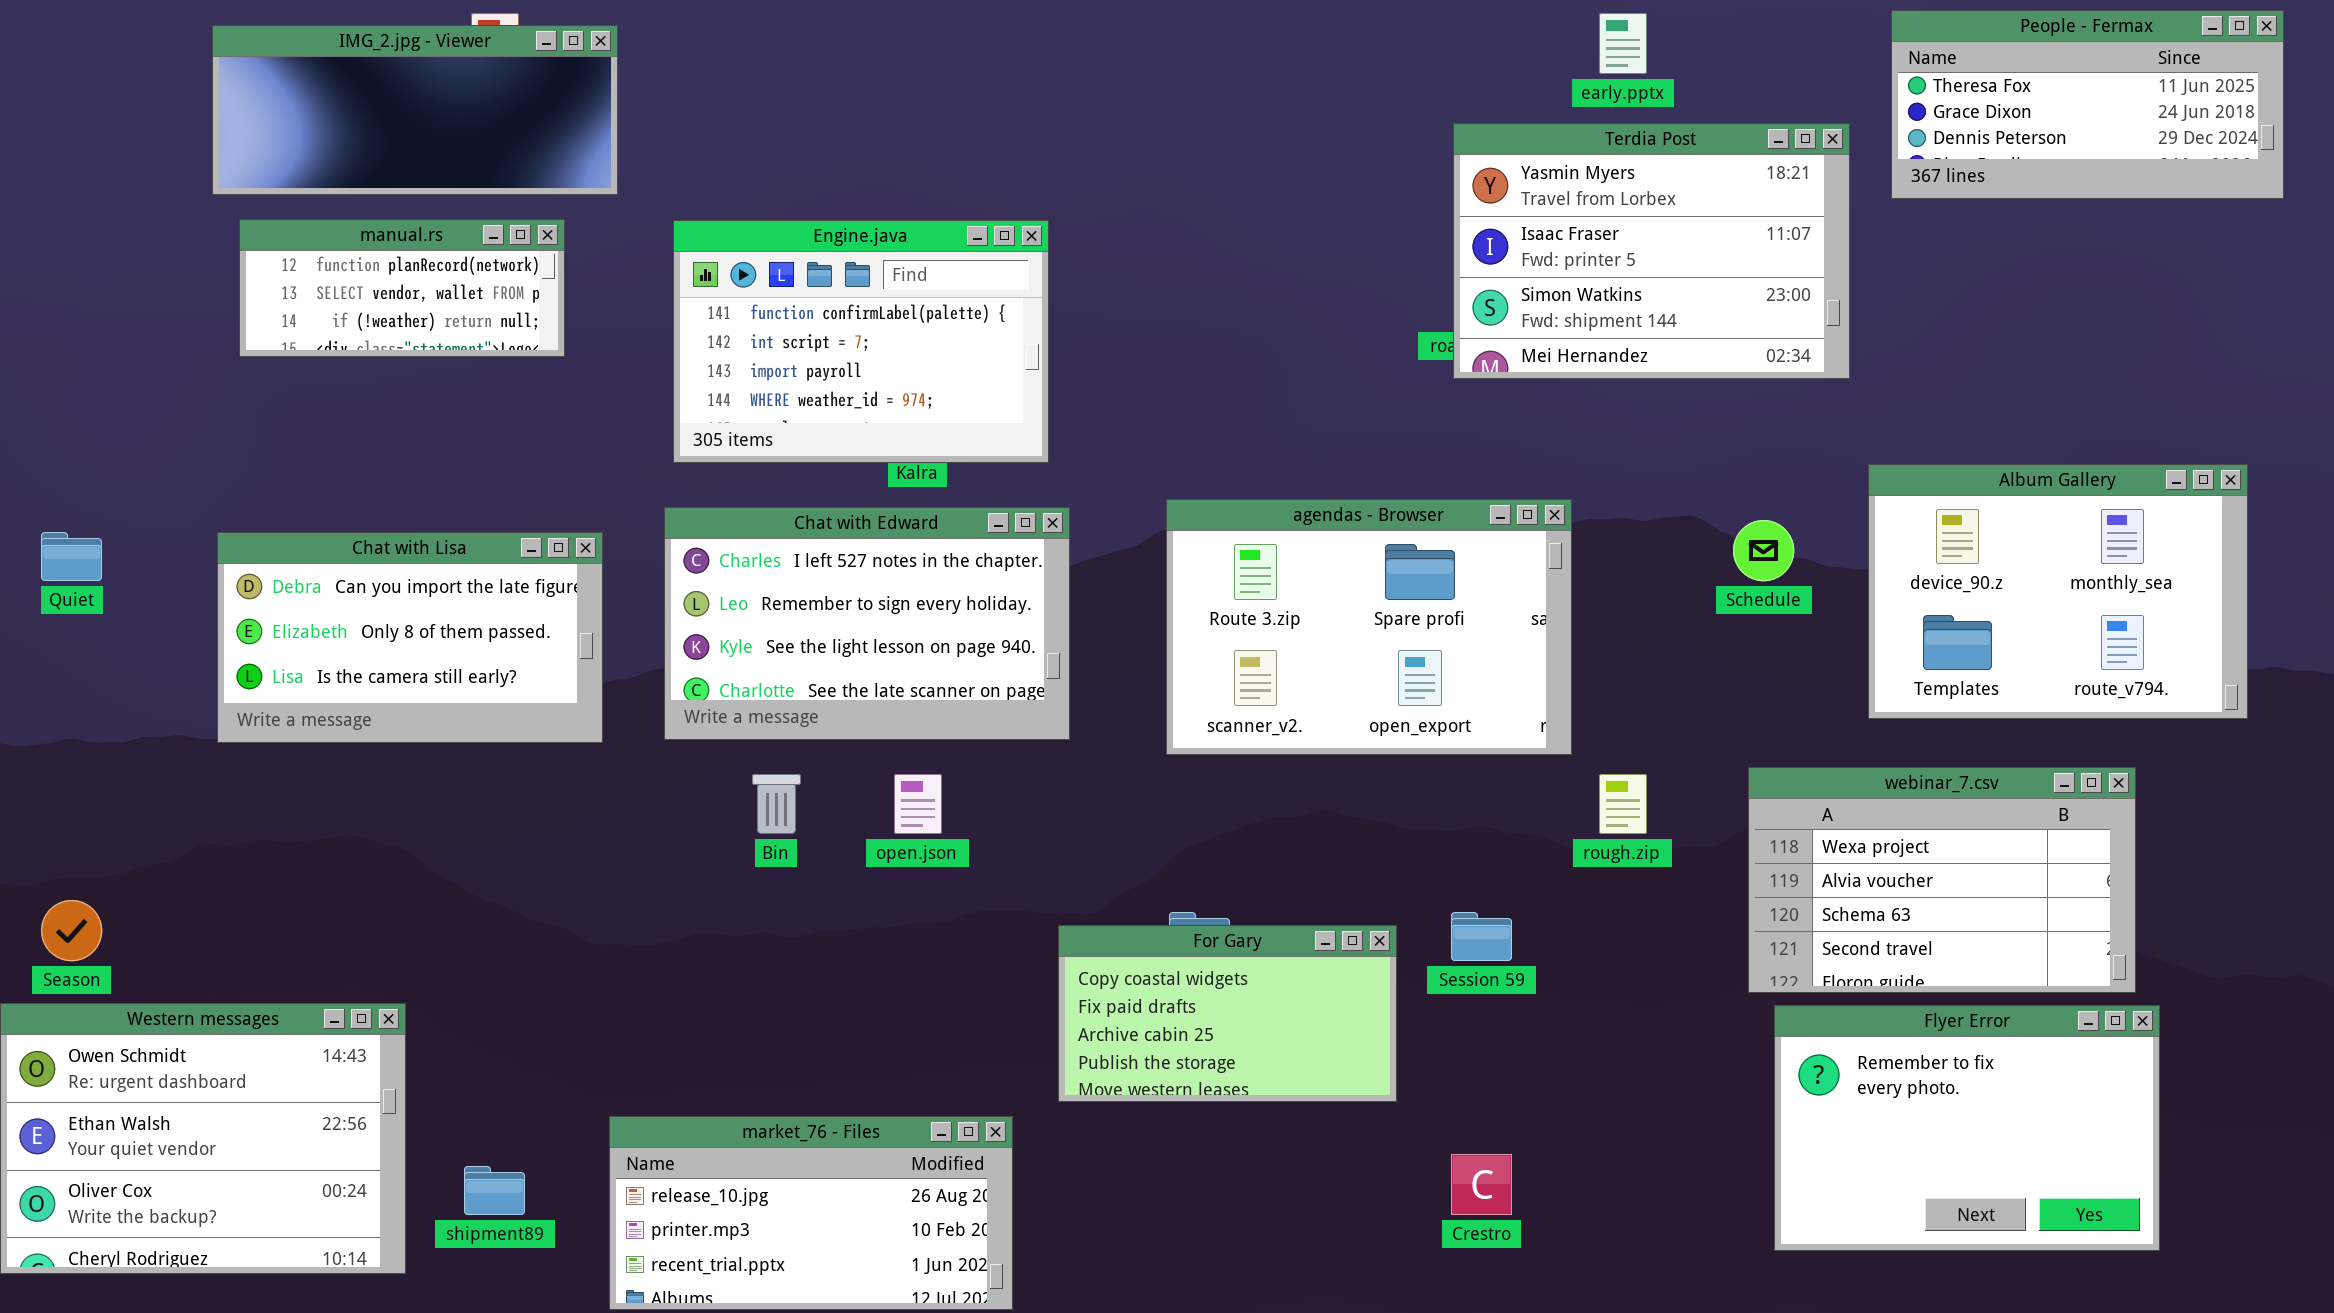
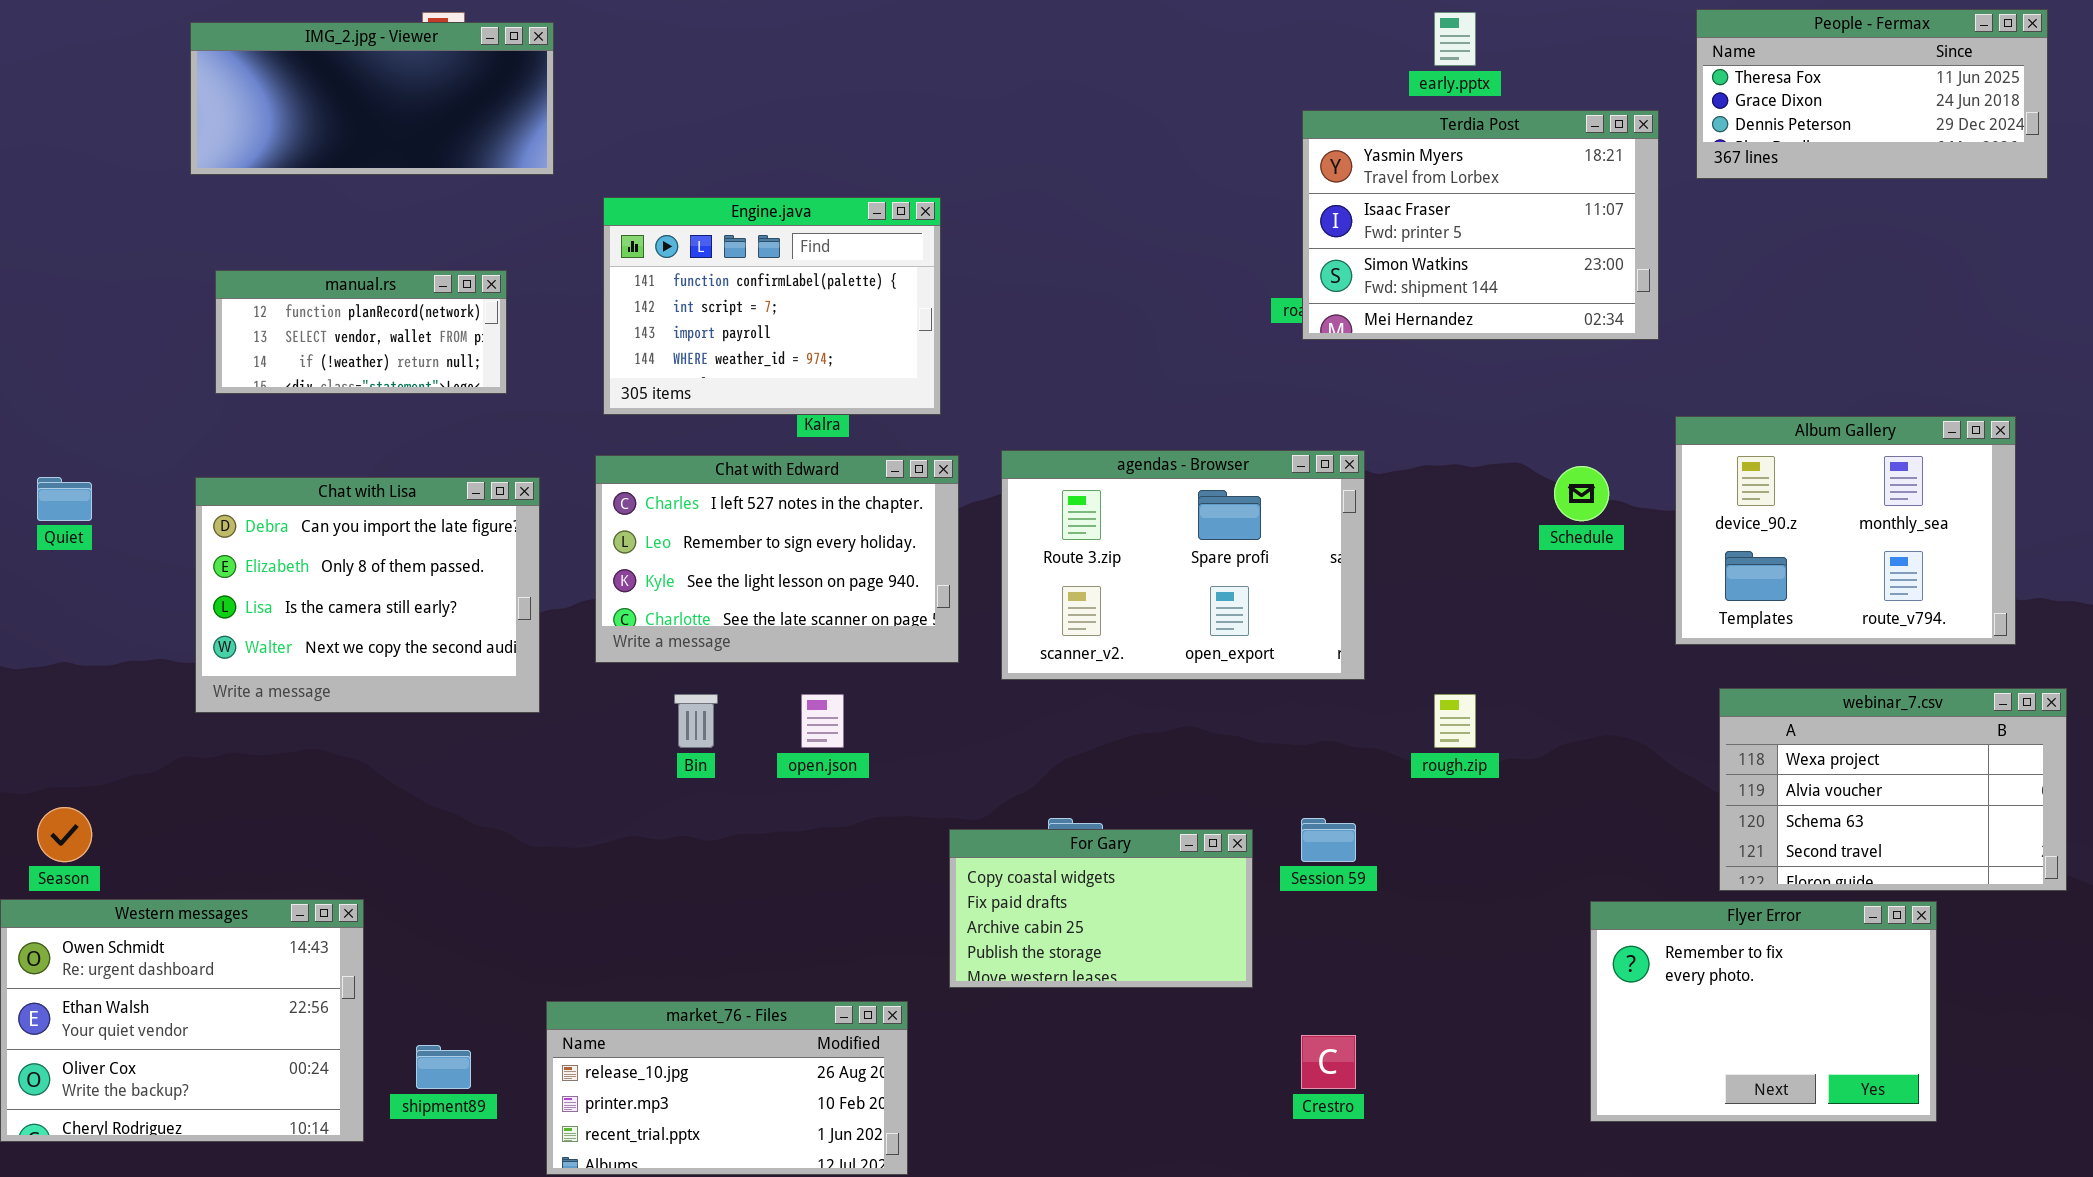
manual.rs: [239,219,565,357] -> [215,270,507,394], moved
agendas - Browser: [1166,499,1572,755] -> [1001,450,1365,680], moved
Chat with Lisa: [217,532,603,743] -> [195,477,540,713], resized
webinar_7.csv: [1748,767,2136,993] -> [1719,688,2067,891], moved

